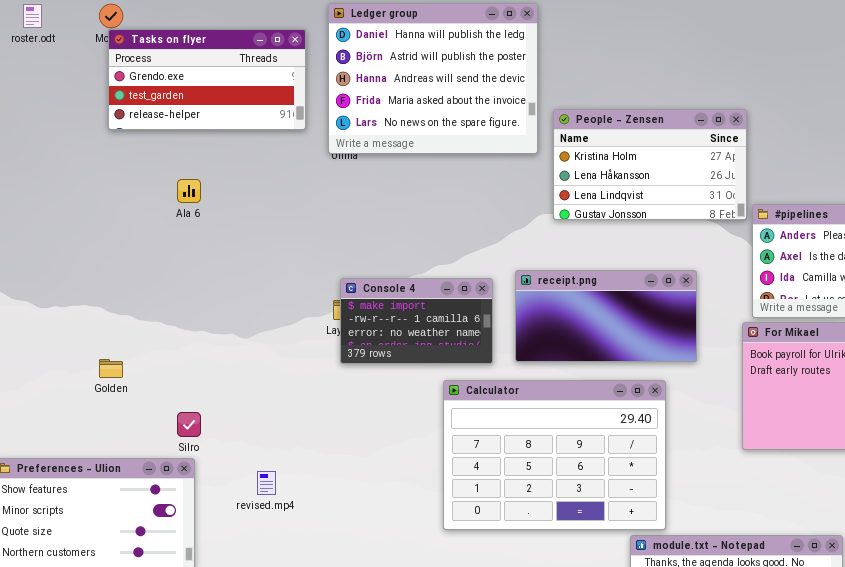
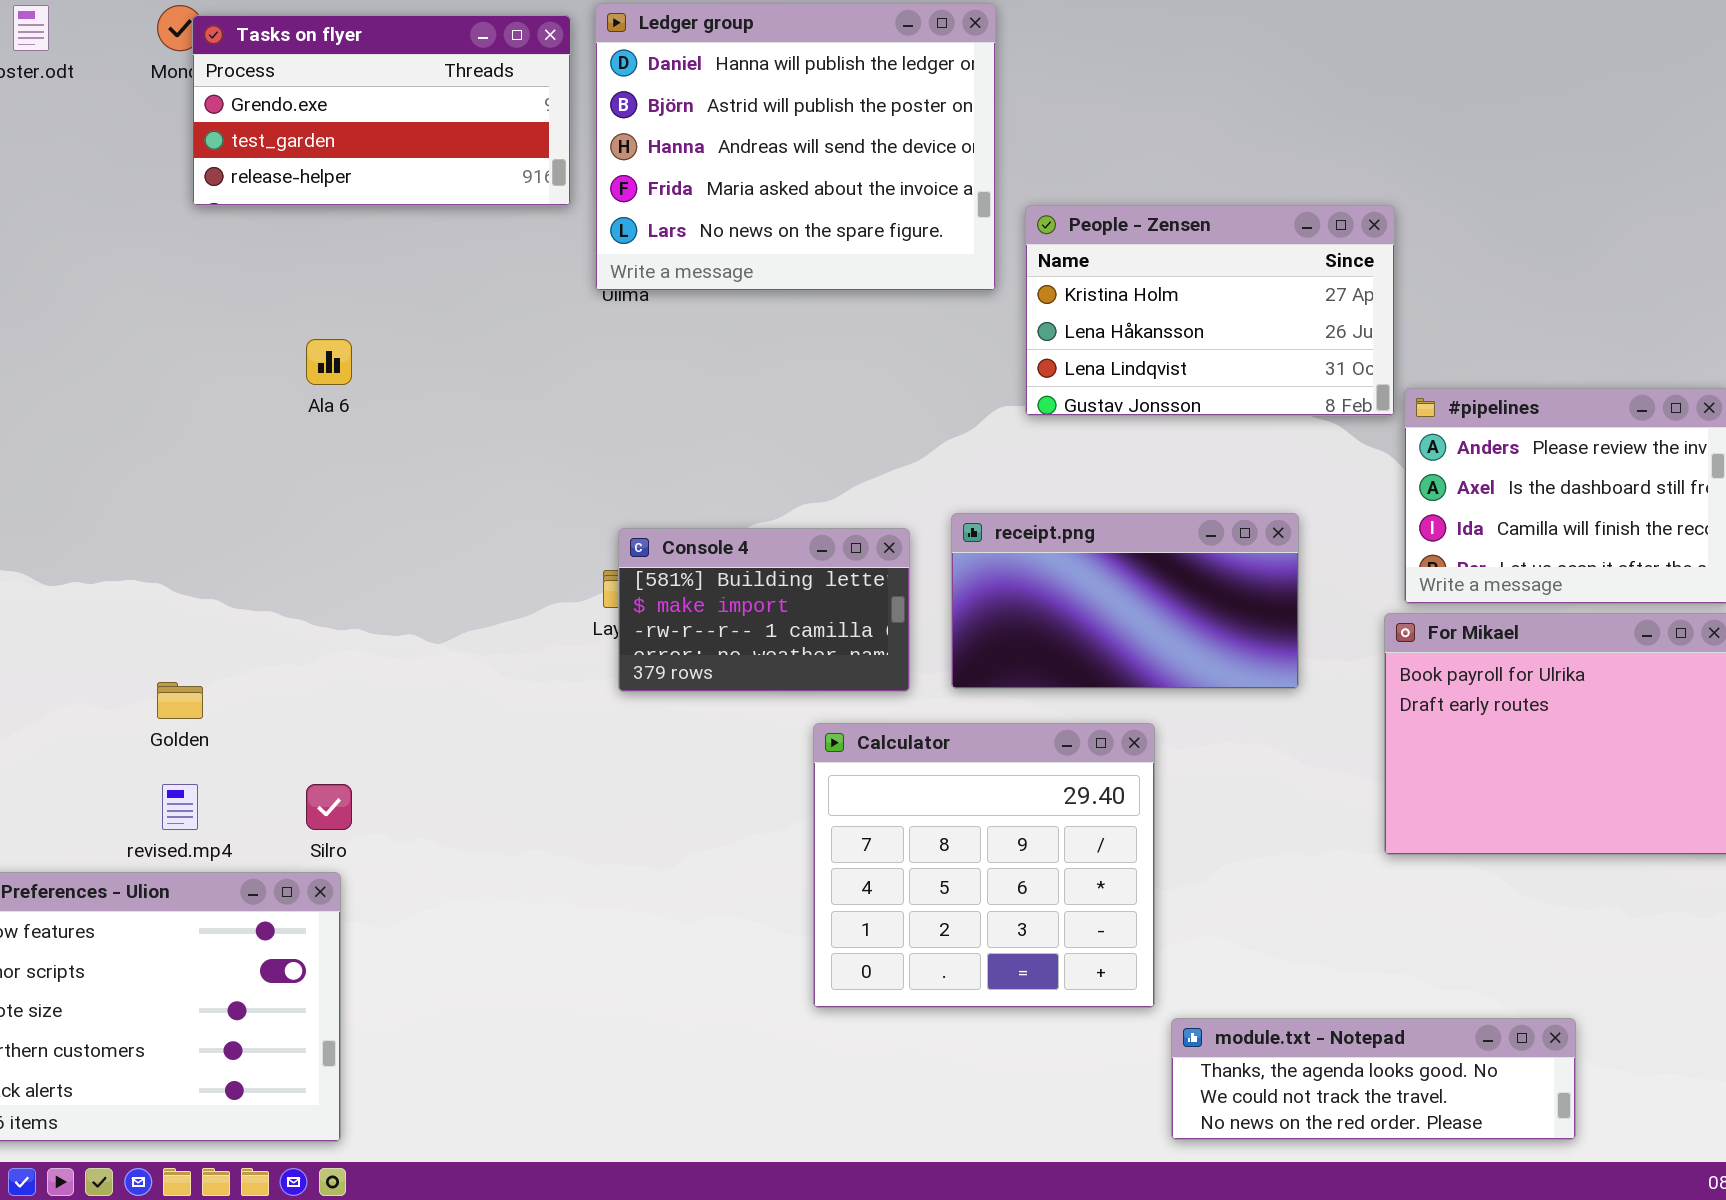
Tasks on flyer: [108,29,306,130] -> [192,15,571,206], moved
Console 4: [340,278,493,364] -> [618,528,910,692], scrolled up 1 row
Calculator: [443,380,666,530] -> [813,723,1155,1008], resized
revised.mp4: [257,471,276,495] -> [162,784,198,830], moved

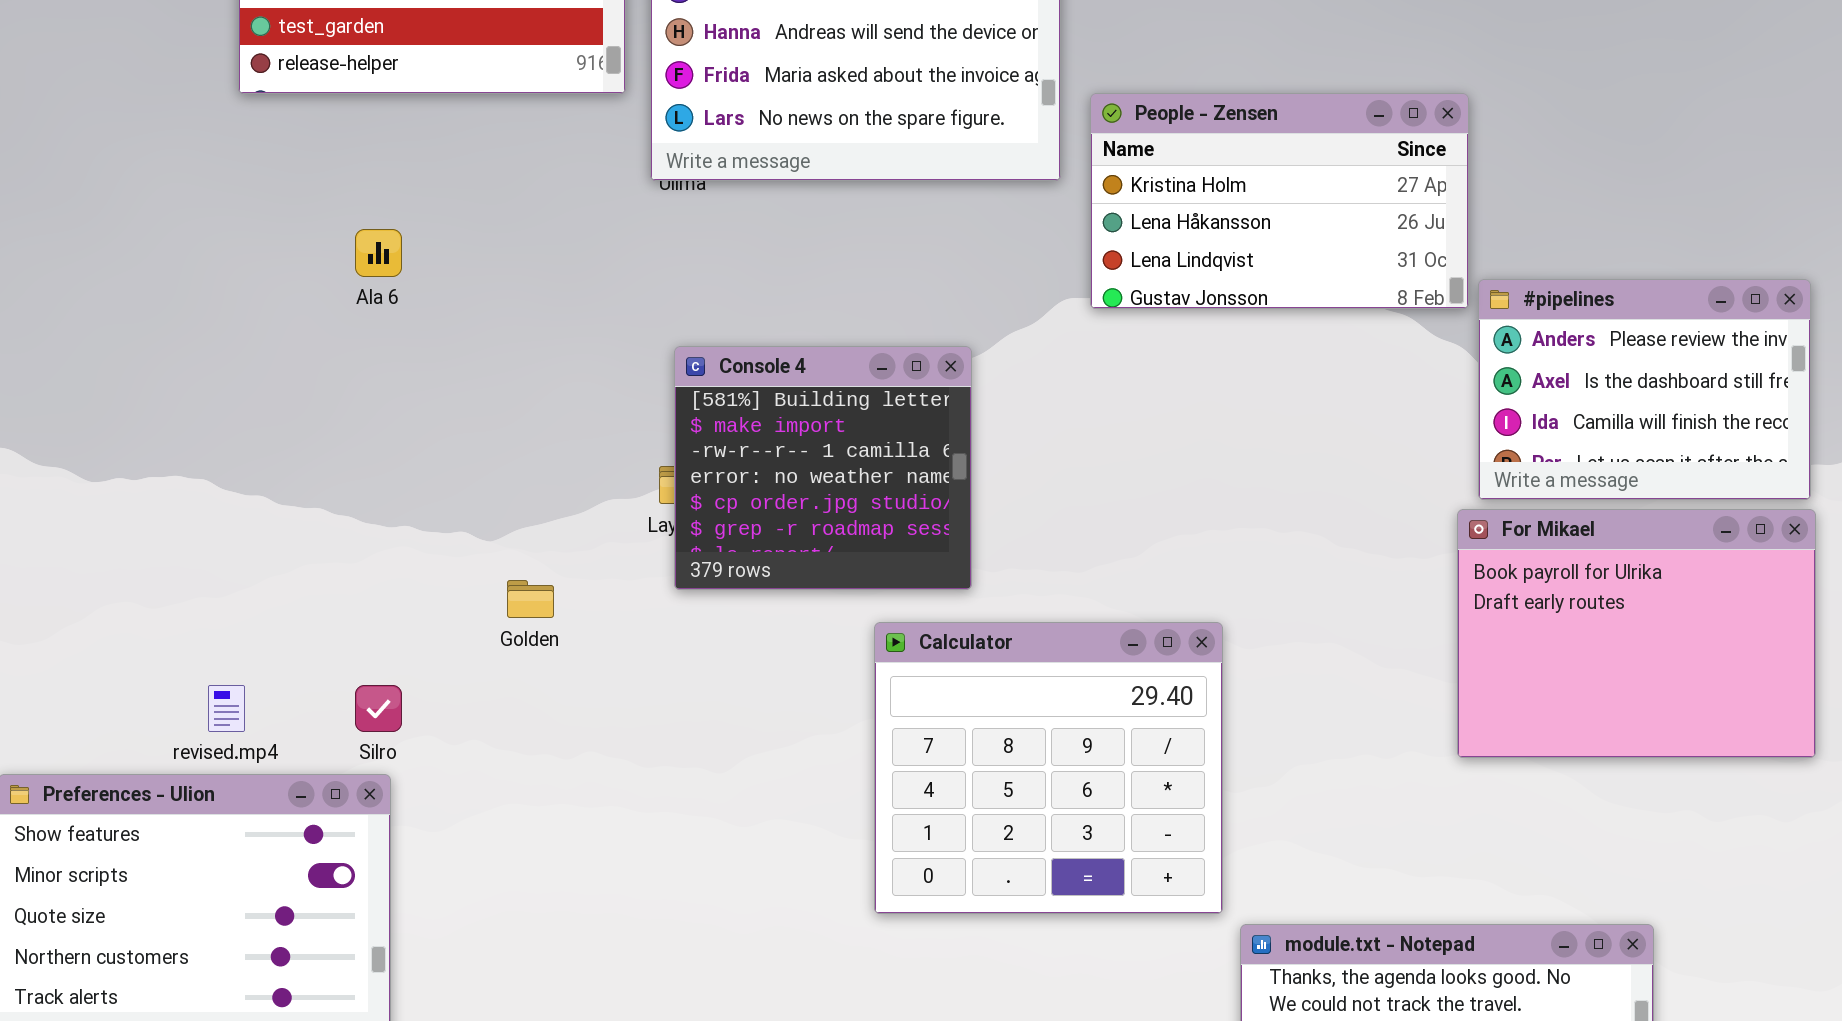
receipt.png: [951,513,1299,689] -> none, closed
Console 4: [618,528,910,692] -> [674,346,972,590], resized
Golden: [157,682,203,719] -> [507,580,554,618], moved

